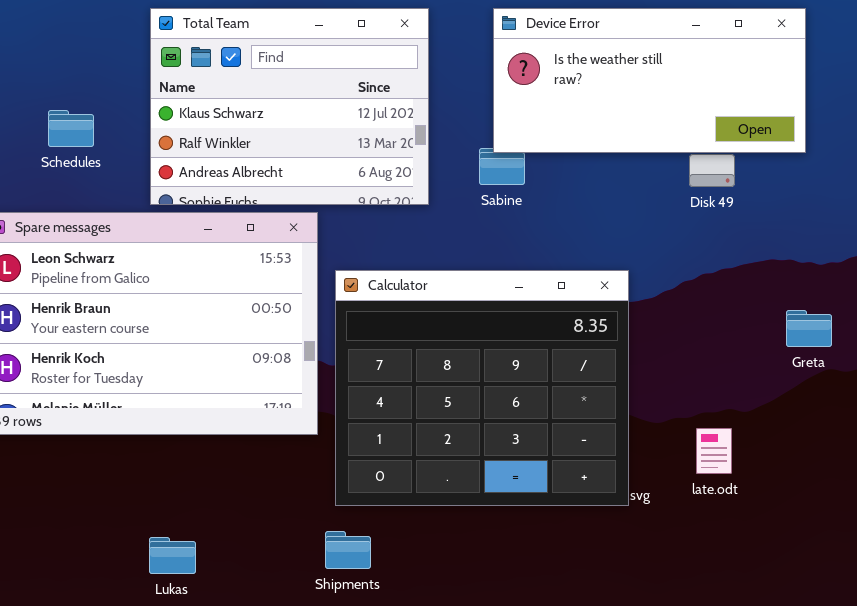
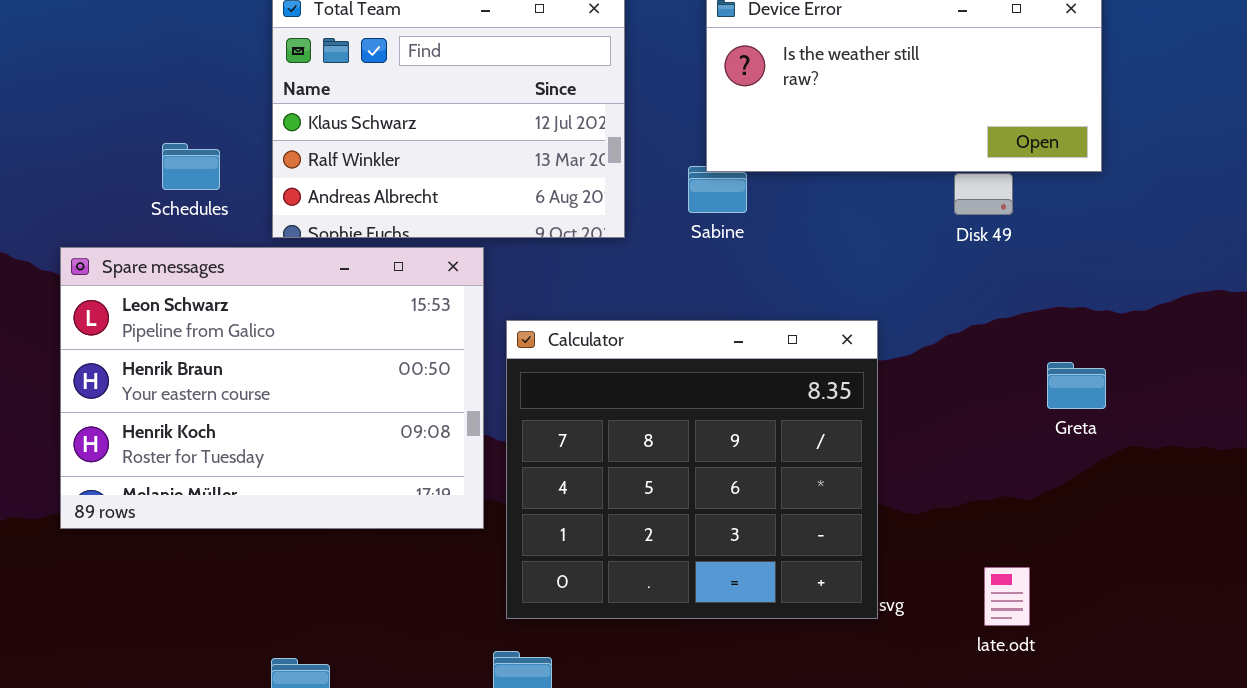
Schedules: [48,110,94,147] -> [162,143,220,190], moved
Greta: [786,310,832,347] -> [1047,362,1106,409], moved
late.odt: [696,428,732,474] -> [984,567,1030,626], moved

